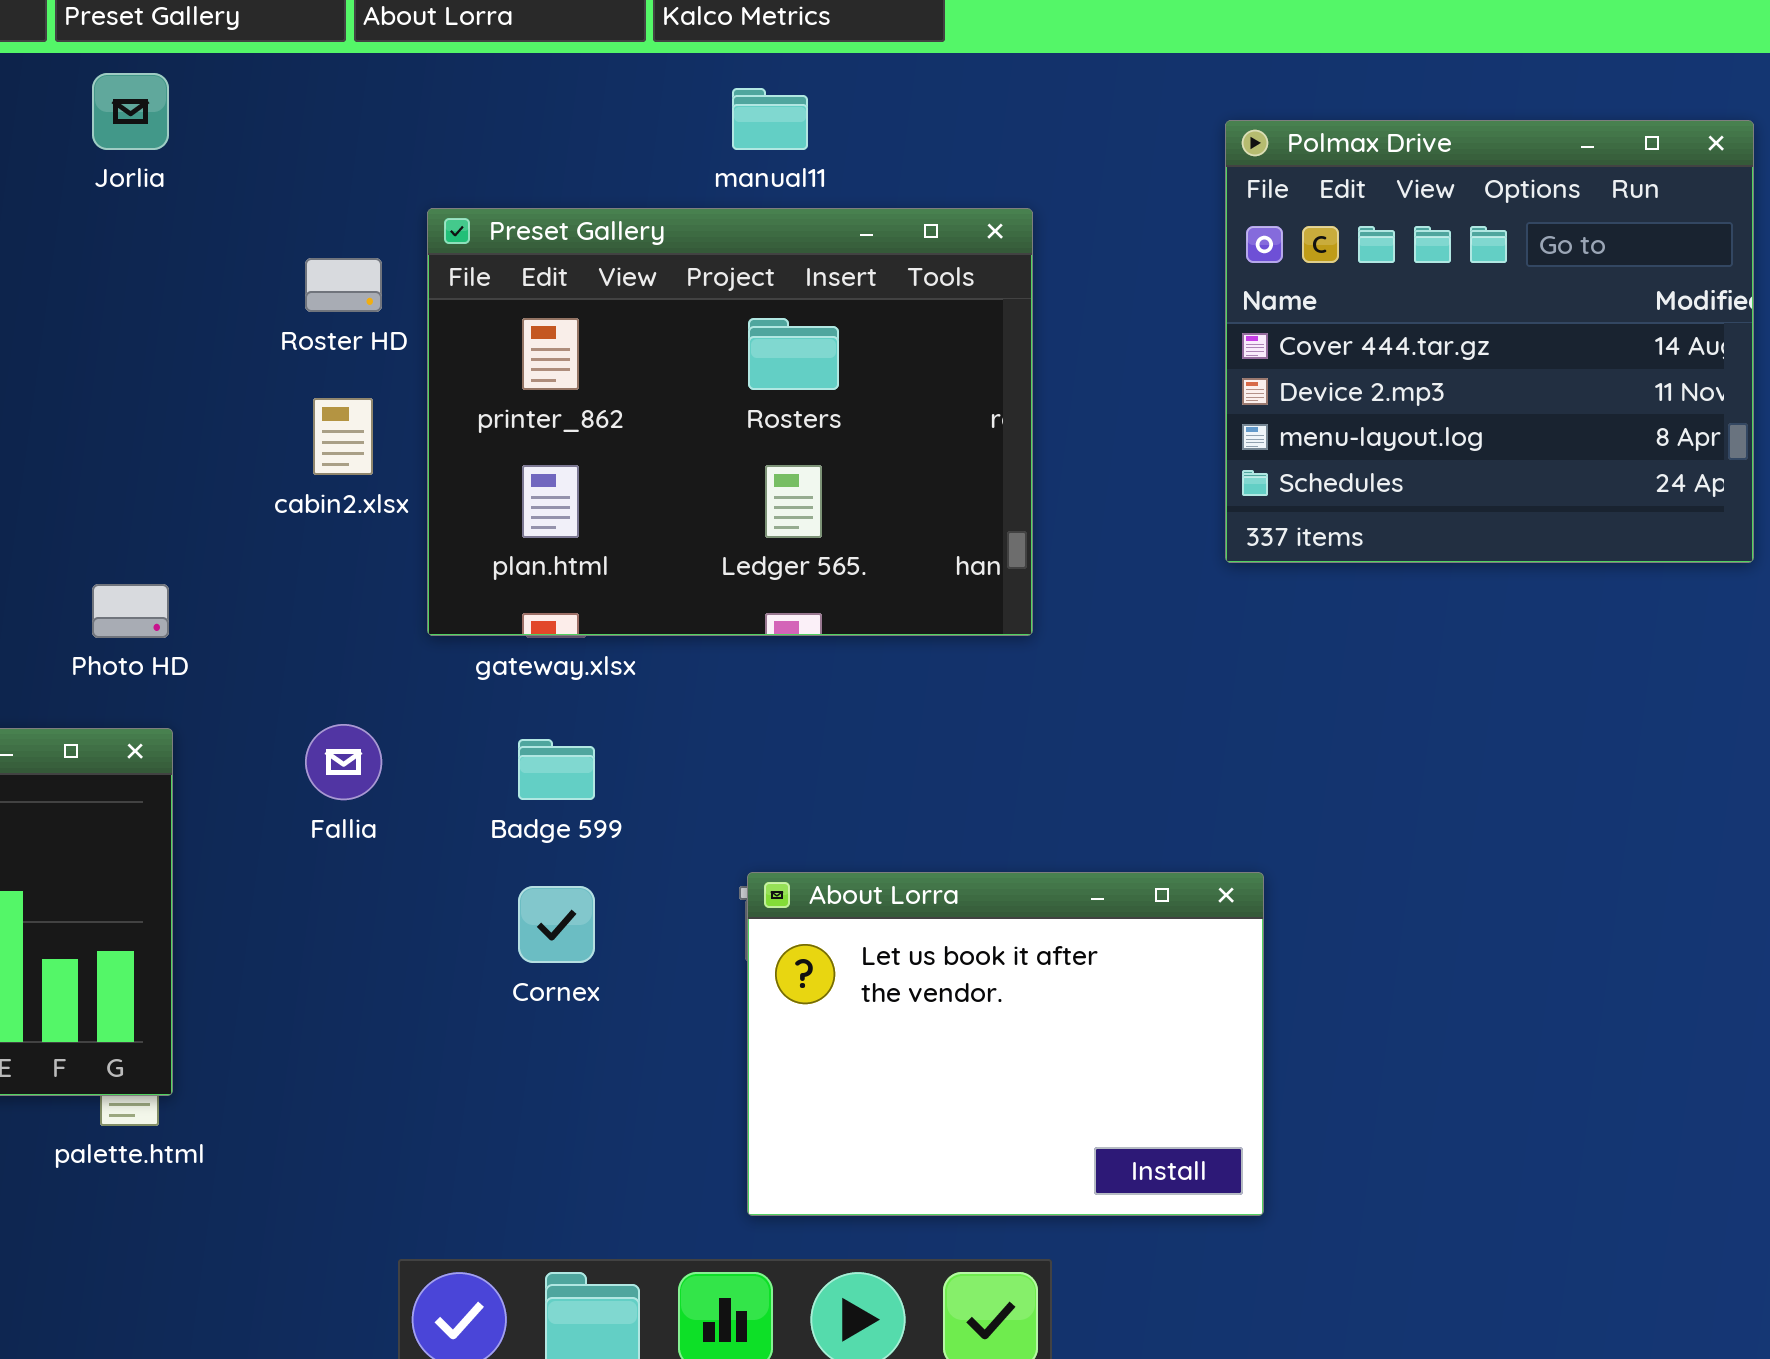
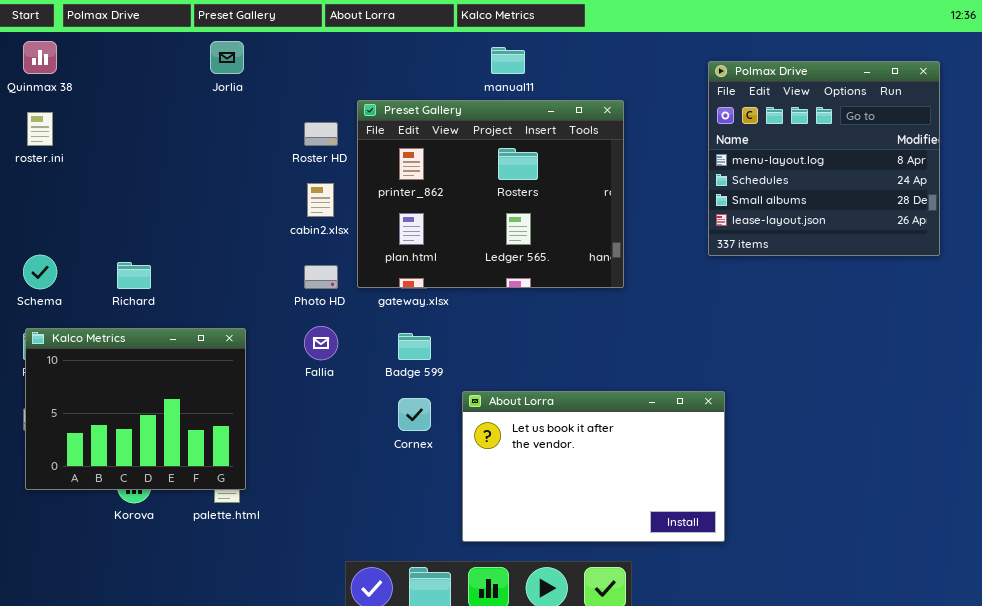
Polmax Drive: [1225,120,1754,563] -> [708,61,940,256], scrolled down 2 rows
Photo HD: [92,584,169,638] -> [304,265,338,289], moved
About Lorra: [747,872,1264,1216] -> [462,391,725,542], resized

